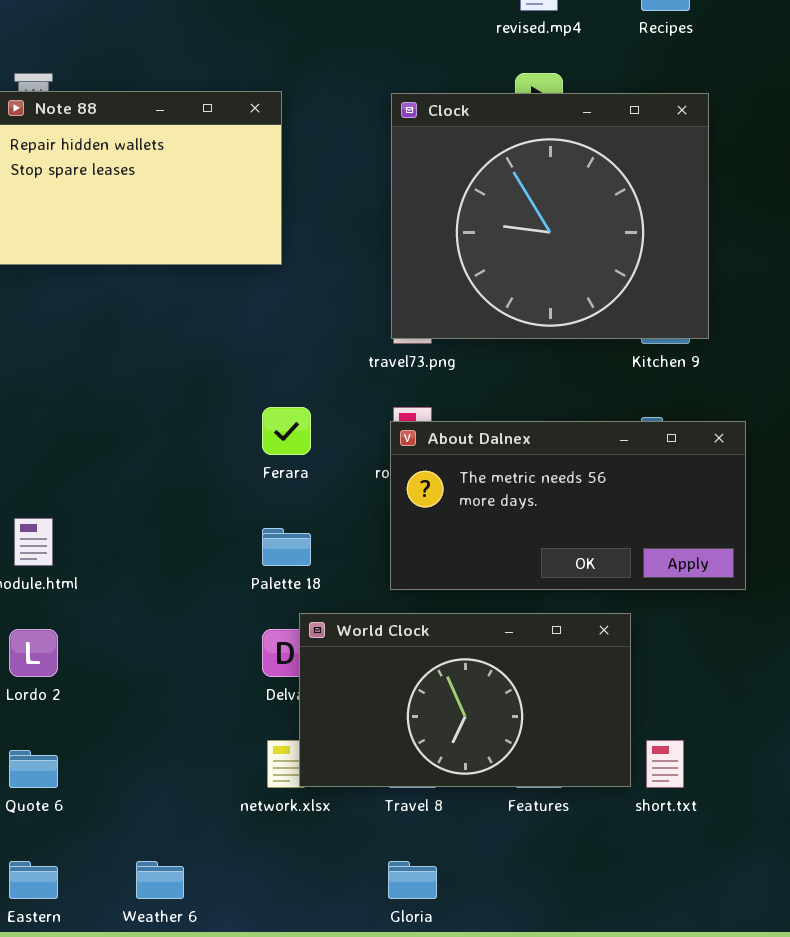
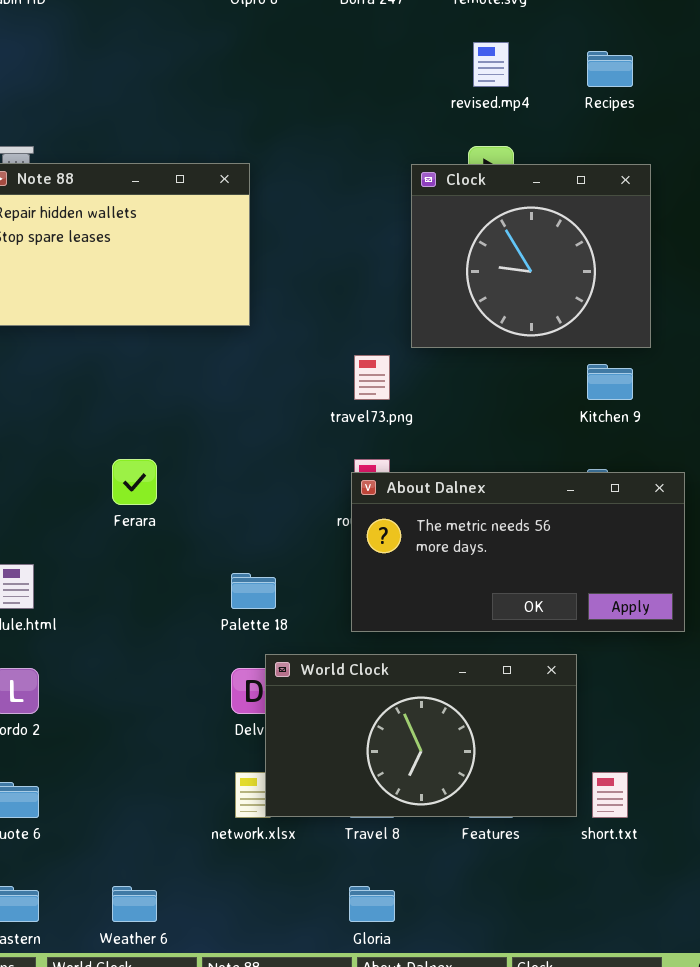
Clock: [391,93,709,339] -> [411,164,651,348], resized
Ferara: [262,407,311,455] -> [112,459,157,505], moved

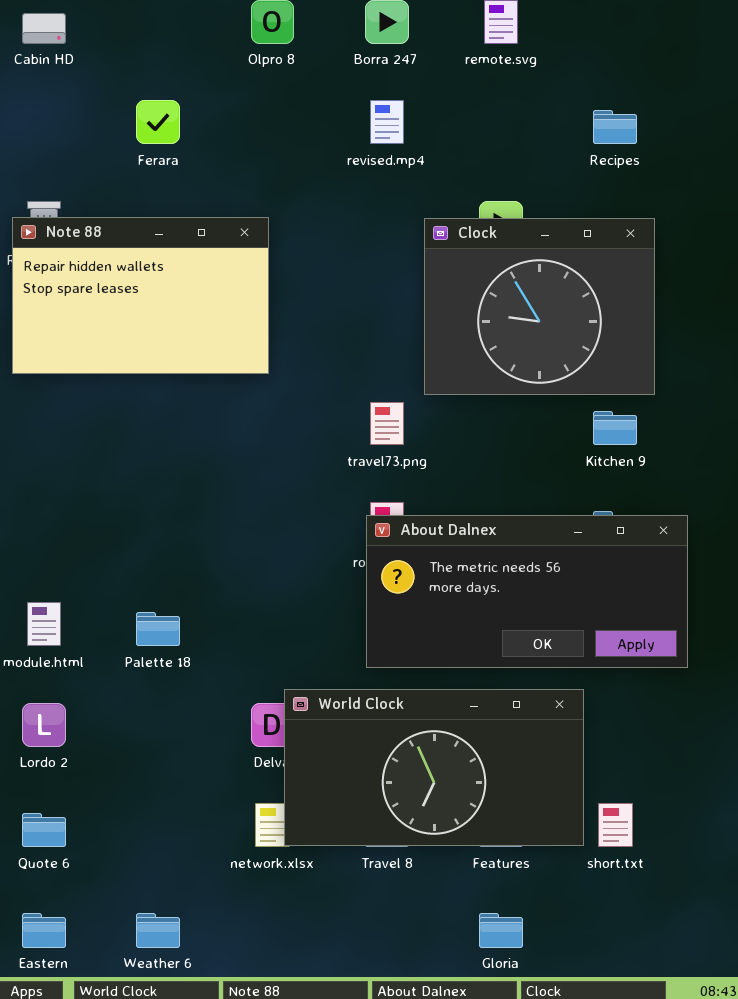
revised.mp4: [473,42,509,87] -> [370,100,404,144], moved
Ferara: [112,459,157,505] -> [136,100,180,144], moved
Palette 18: [231,573,276,609] -> [136,612,180,646], moved
Gloria: [349,886,395,922] -> [479,913,523,948], moved

